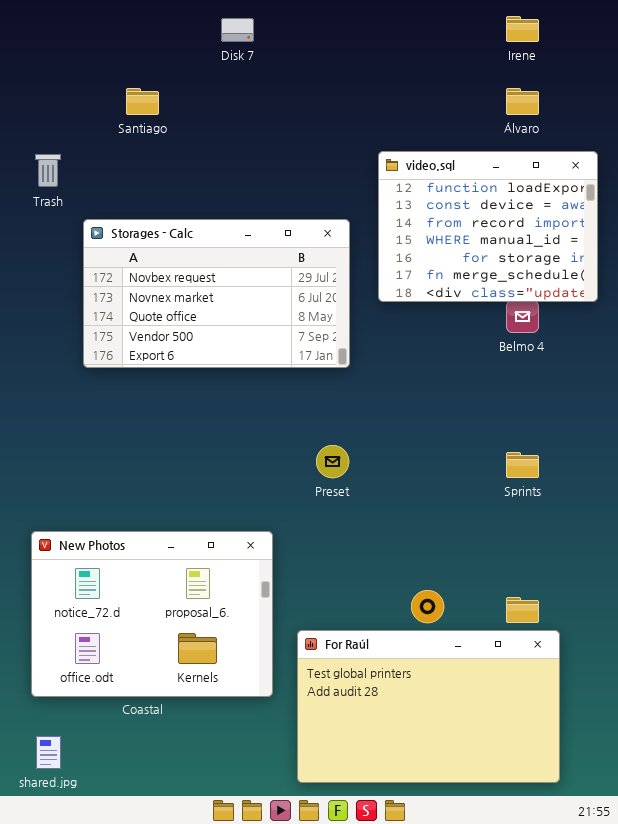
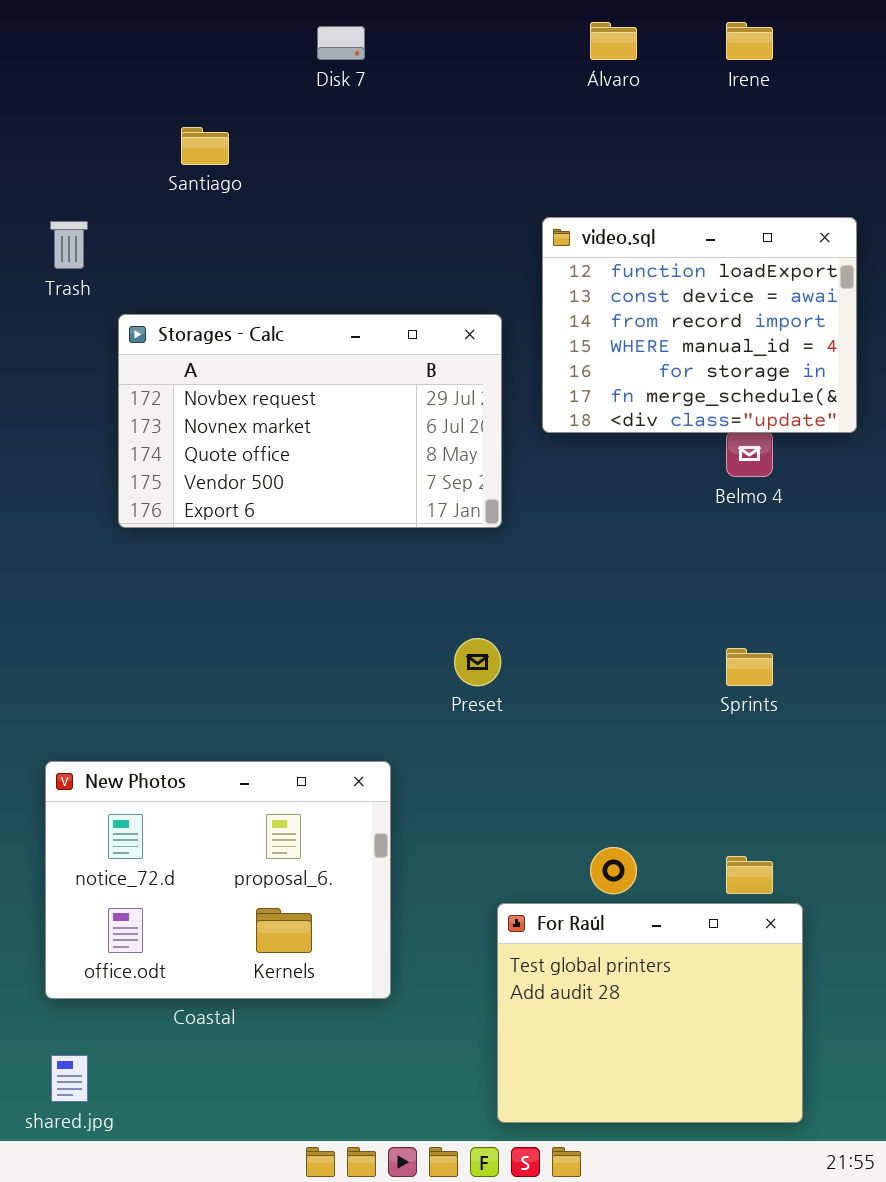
Álvaro: [506,88,539,115] -> [590,22,637,60], moved
For Raúl: [297,630,560,783] -> [497,903,803,1123], resized

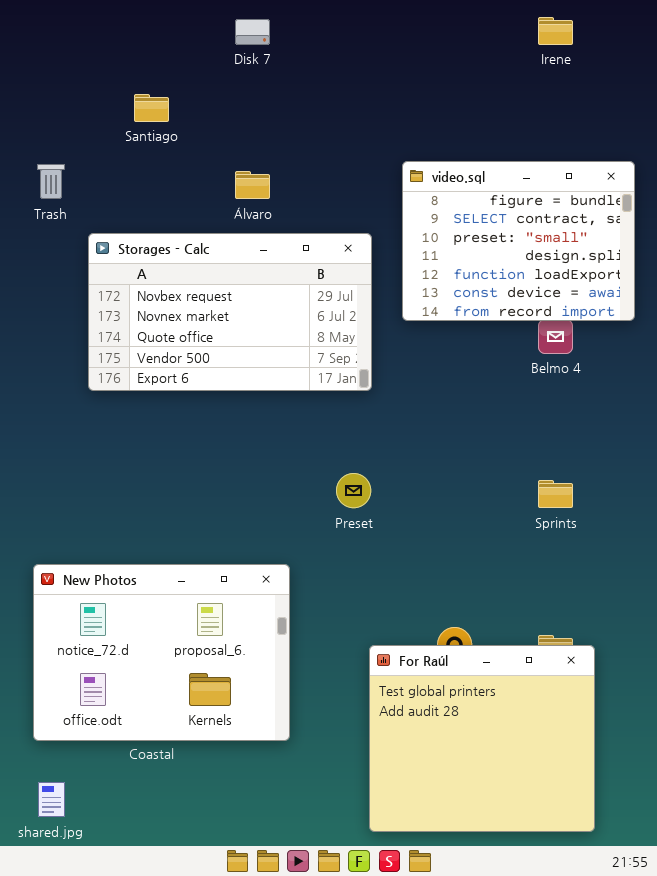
Álvaro: [590,22,637,60] -> [235,171,270,199], moved
video.sql: [542,217,857,433] -> [402,161,635,321], scrolled up 4 rows
For Raúl: [497,903,803,1123] -> [369,645,595,832], resized

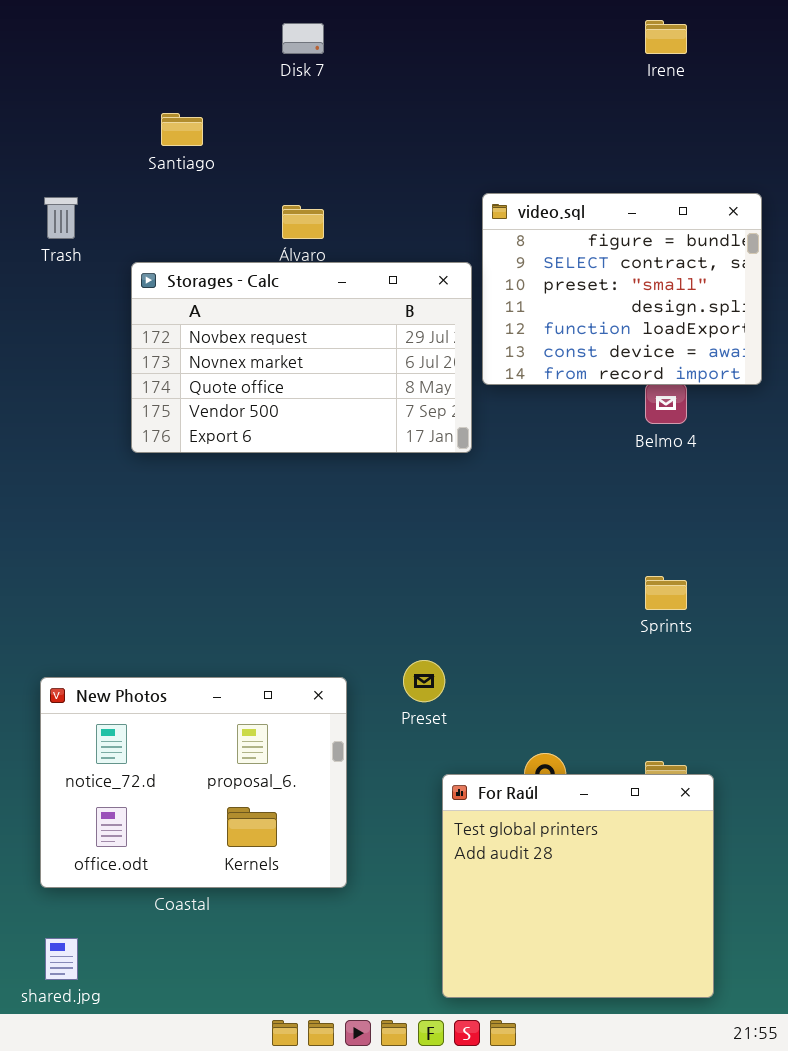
Storages - Calc: [88,233,372,391] -> [131,262,472,453], moved
Preset: [336,473,371,508] -> [403,660,445,702], moved

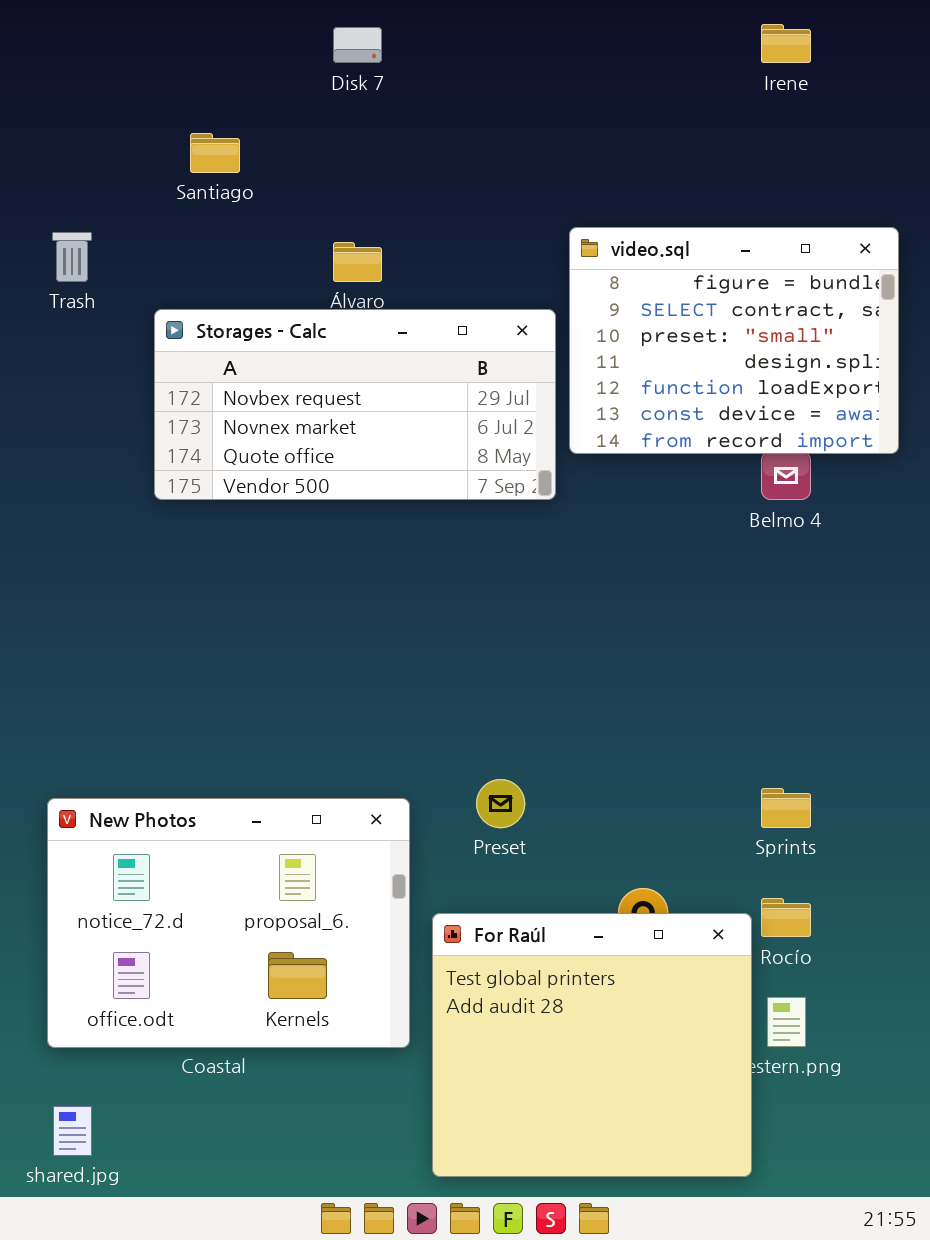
Storages - Calc: [131,262,472,453] -> [154,309,556,500], resized
Sprints: [645,576,687,610] -> [761,788,811,828], moved
For Raúl: [442,774,714,998] -> [432,913,752,1177], moved

